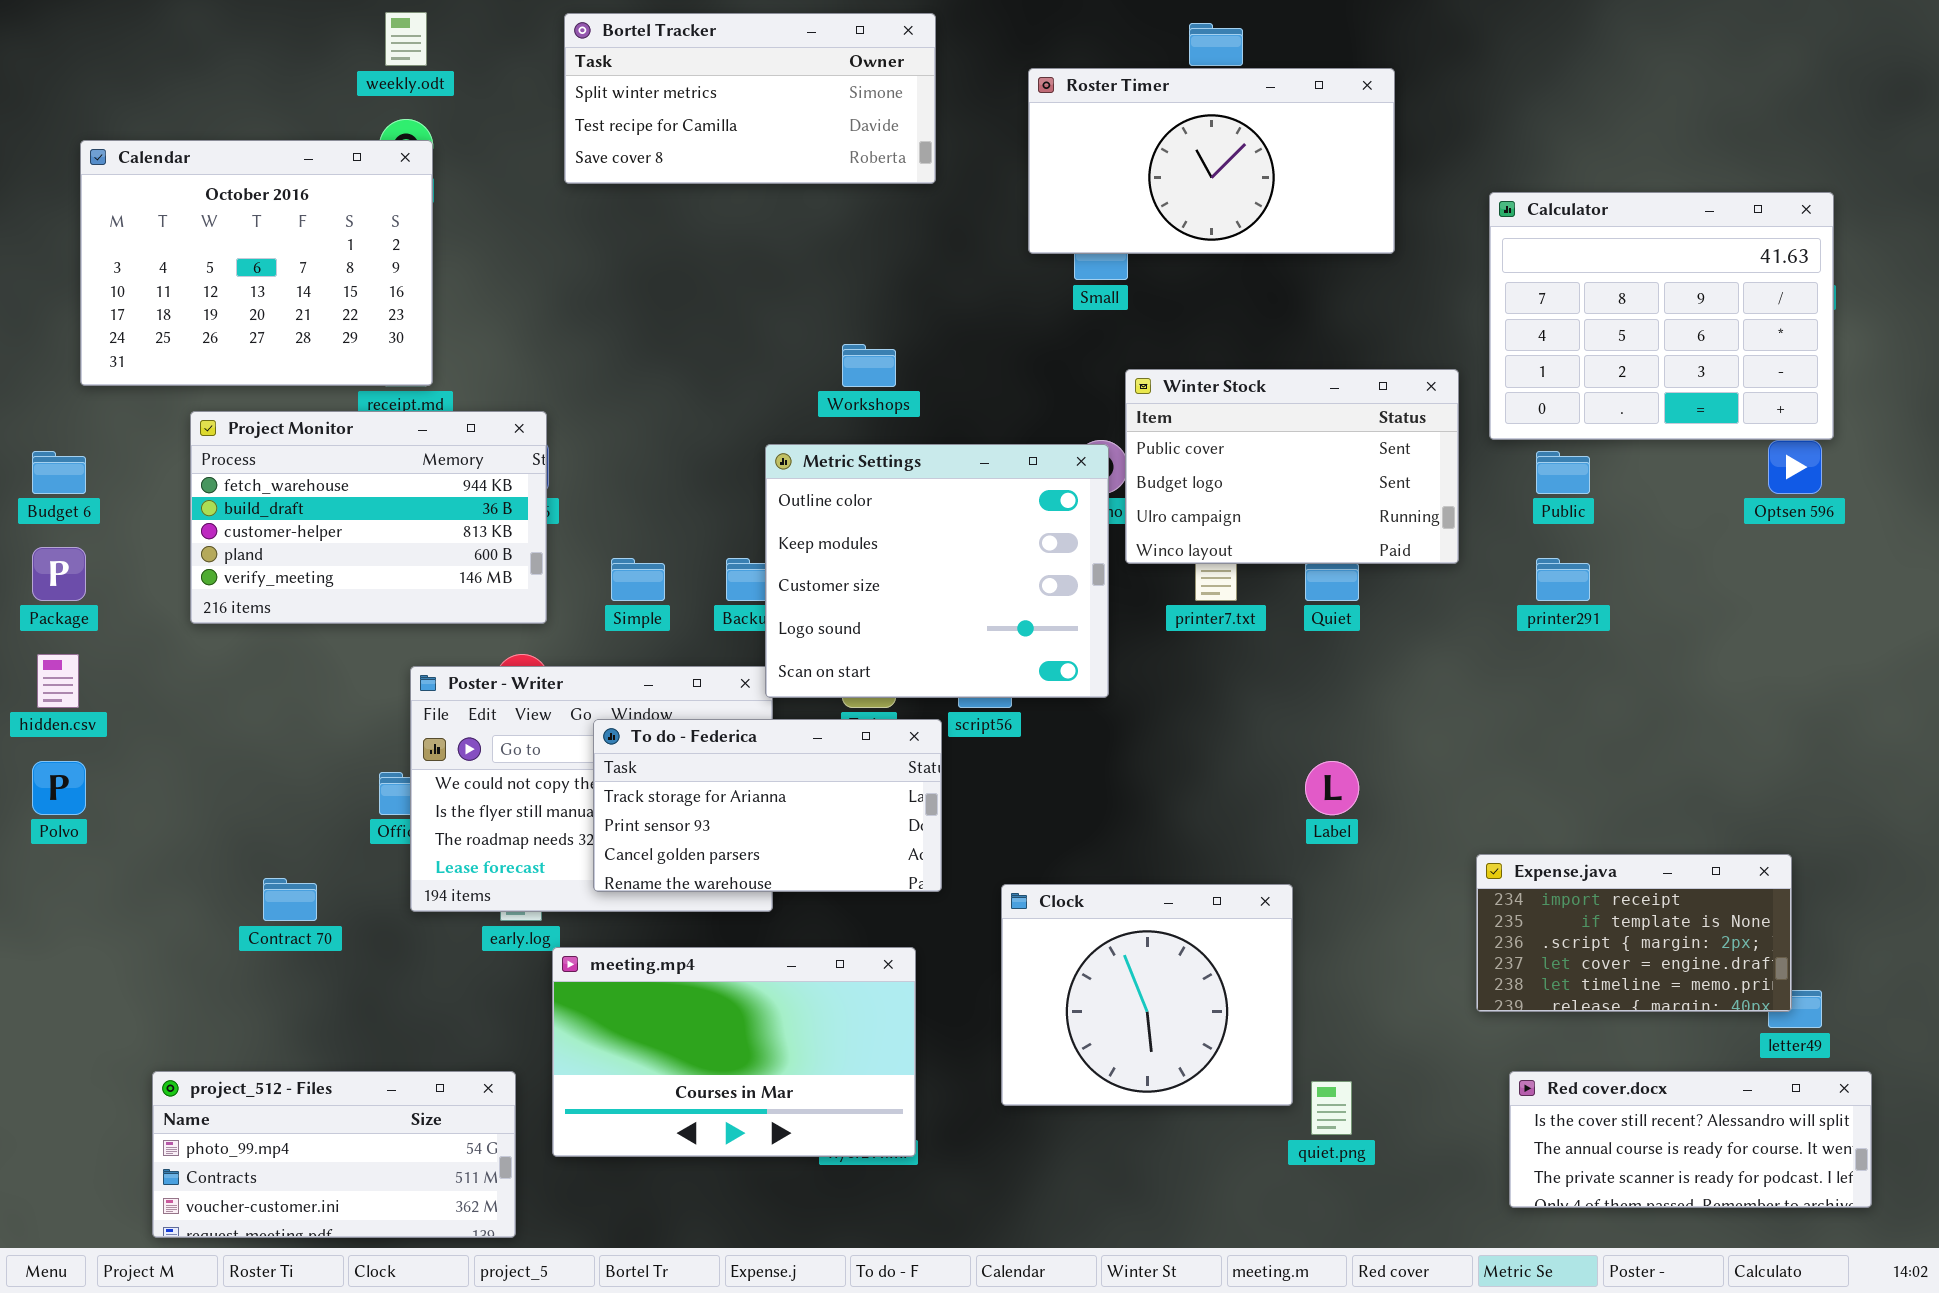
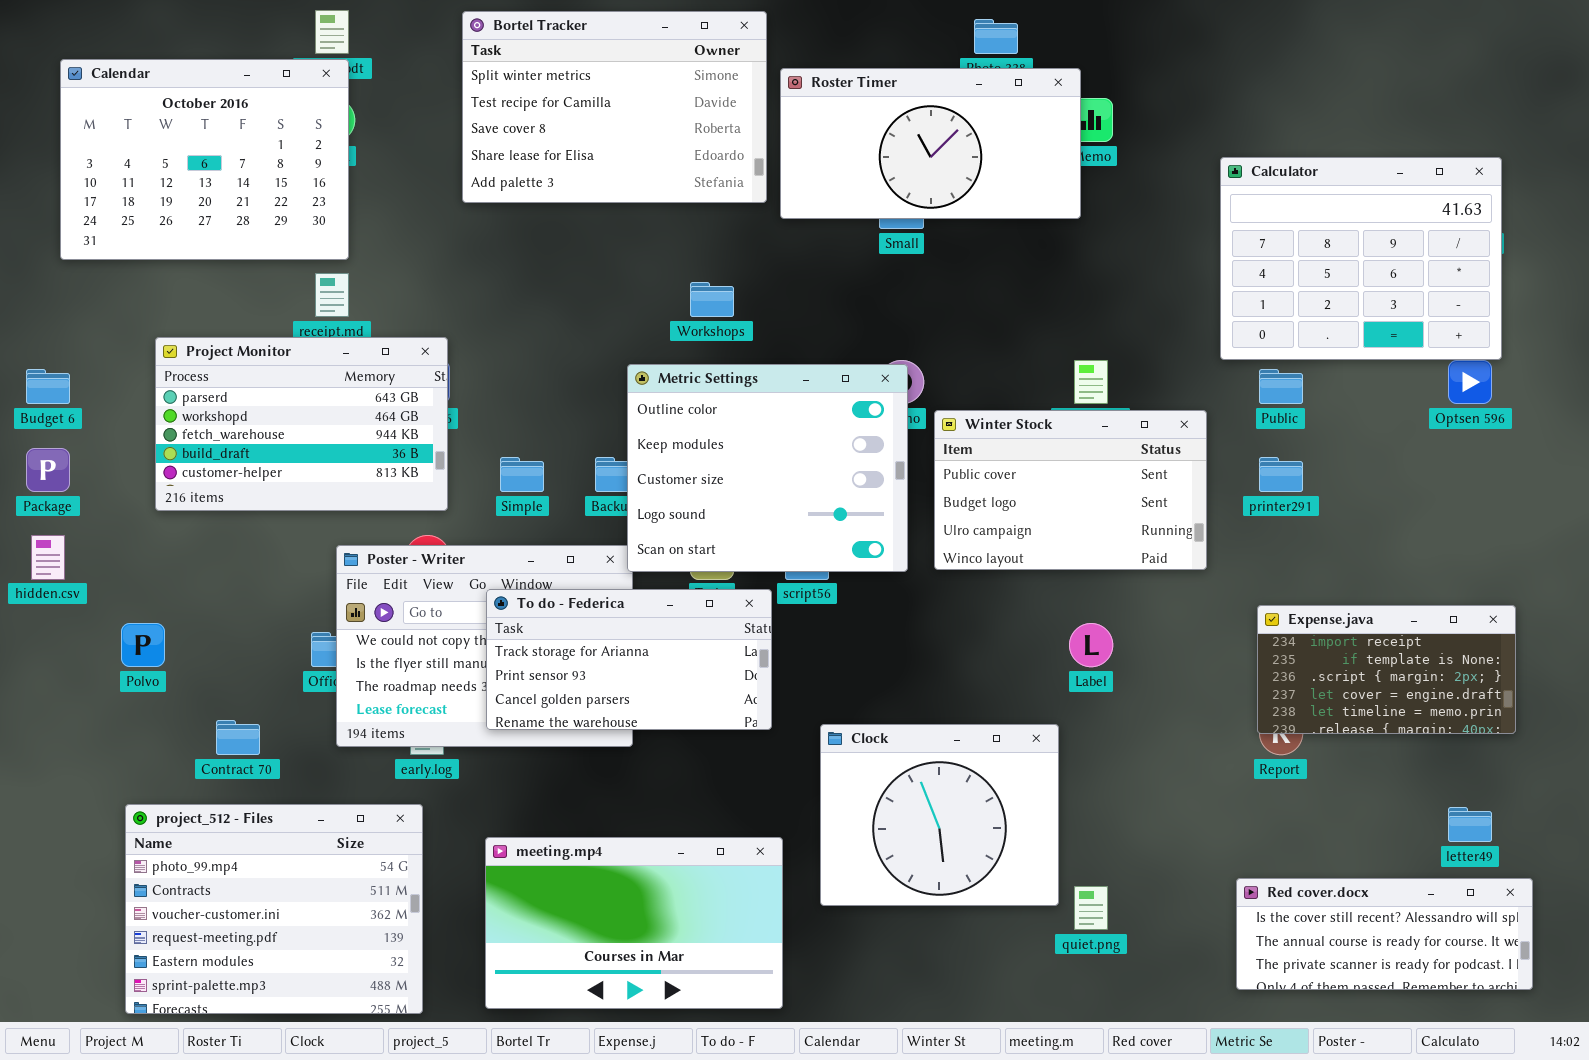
Bortel Tracker: [564,13,936,184] -> [462,11,767,203], resized
Roster Timer: [1028,68,1395,254] -> [780,68,1081,219], moved
Calendar: [80,140,433,386] -> [60,59,349,260], moved
Winter Stock: [1125,369,1459,564] -> [934,410,1207,570], moved
Project Monitor: [190,411,547,624] -> [155,337,448,511], scrolled up 2 rows
Polvo: [32,761,86,815] -> [121,623,165,667], moved
Expense.java: [1476,854,1792,1012] -> [1257,605,1516,734], moved
meeting.mp4: [552,947,916,1157] -> [485,837,783,1009], moved
project_512 - Files: [152,1071,516,1238] -> [125,804,423,1014], resized

